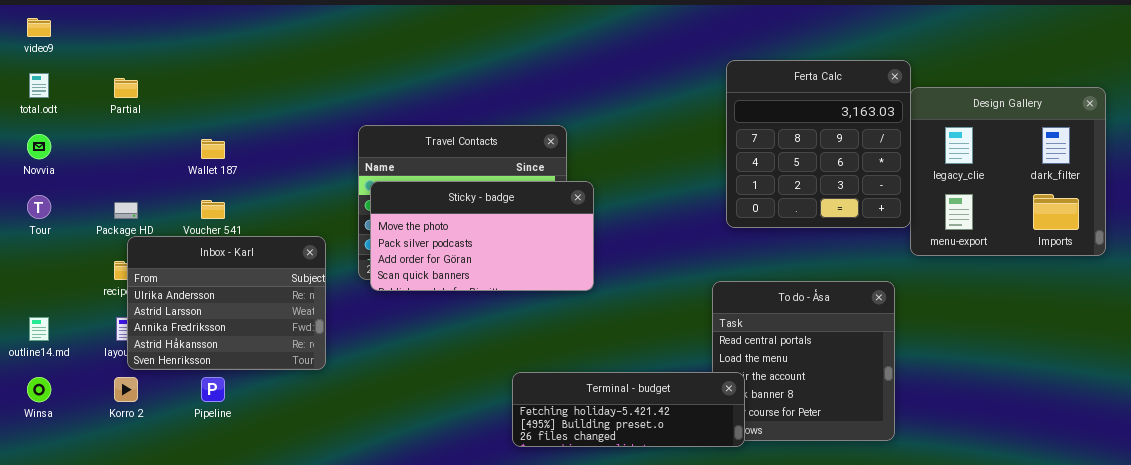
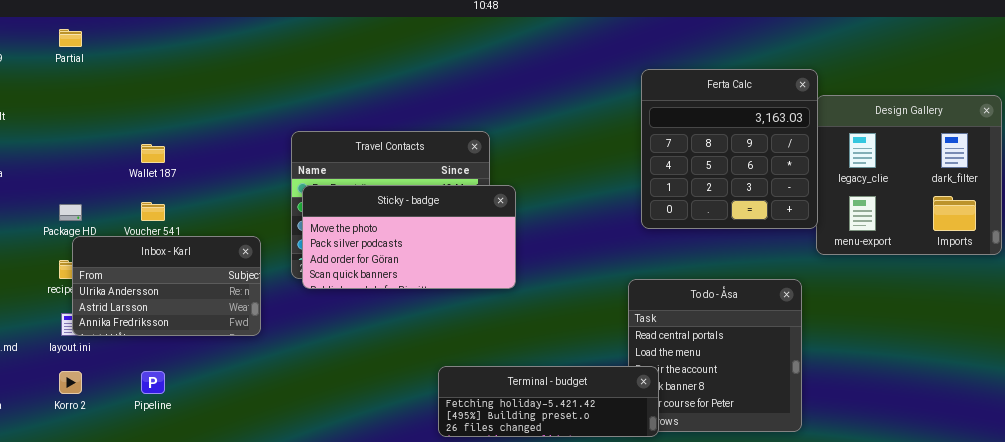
Partial: [114,78,138,98] -> [59,29,82,47], moved
Inbox - Karl: [127,236,326,370] -> [72,236,261,336], resized

